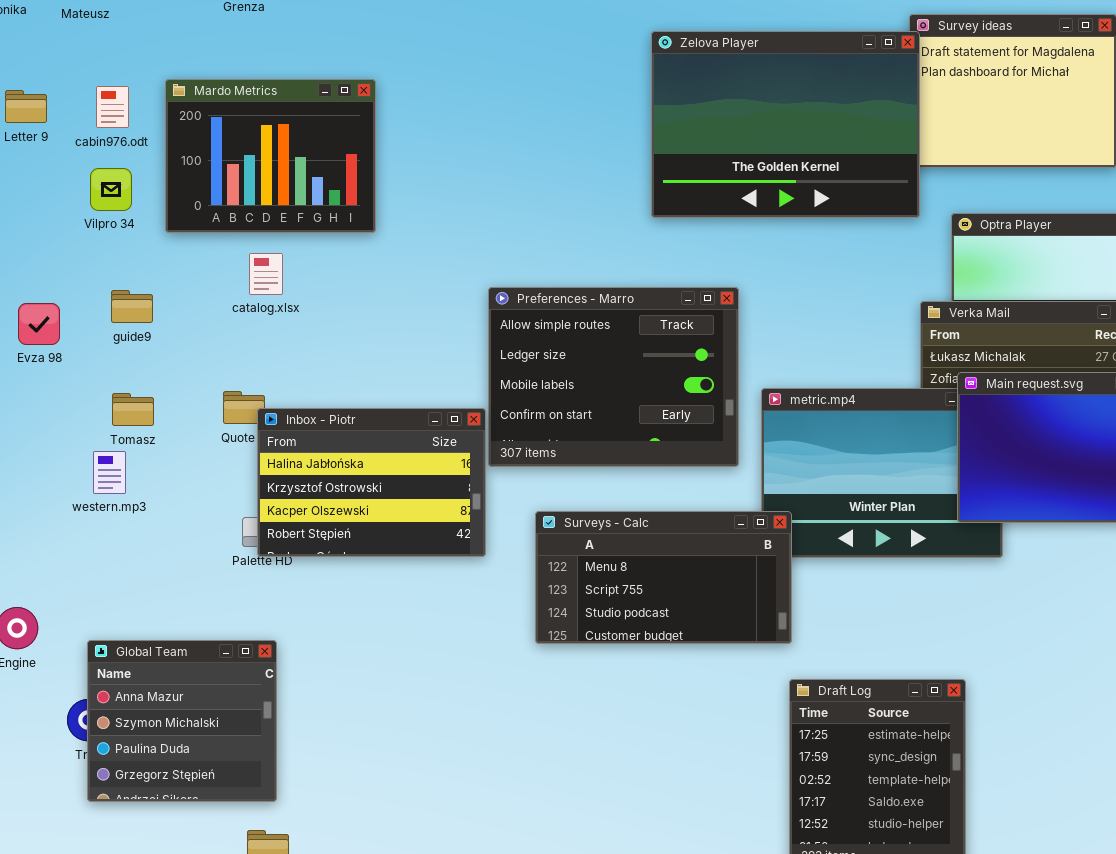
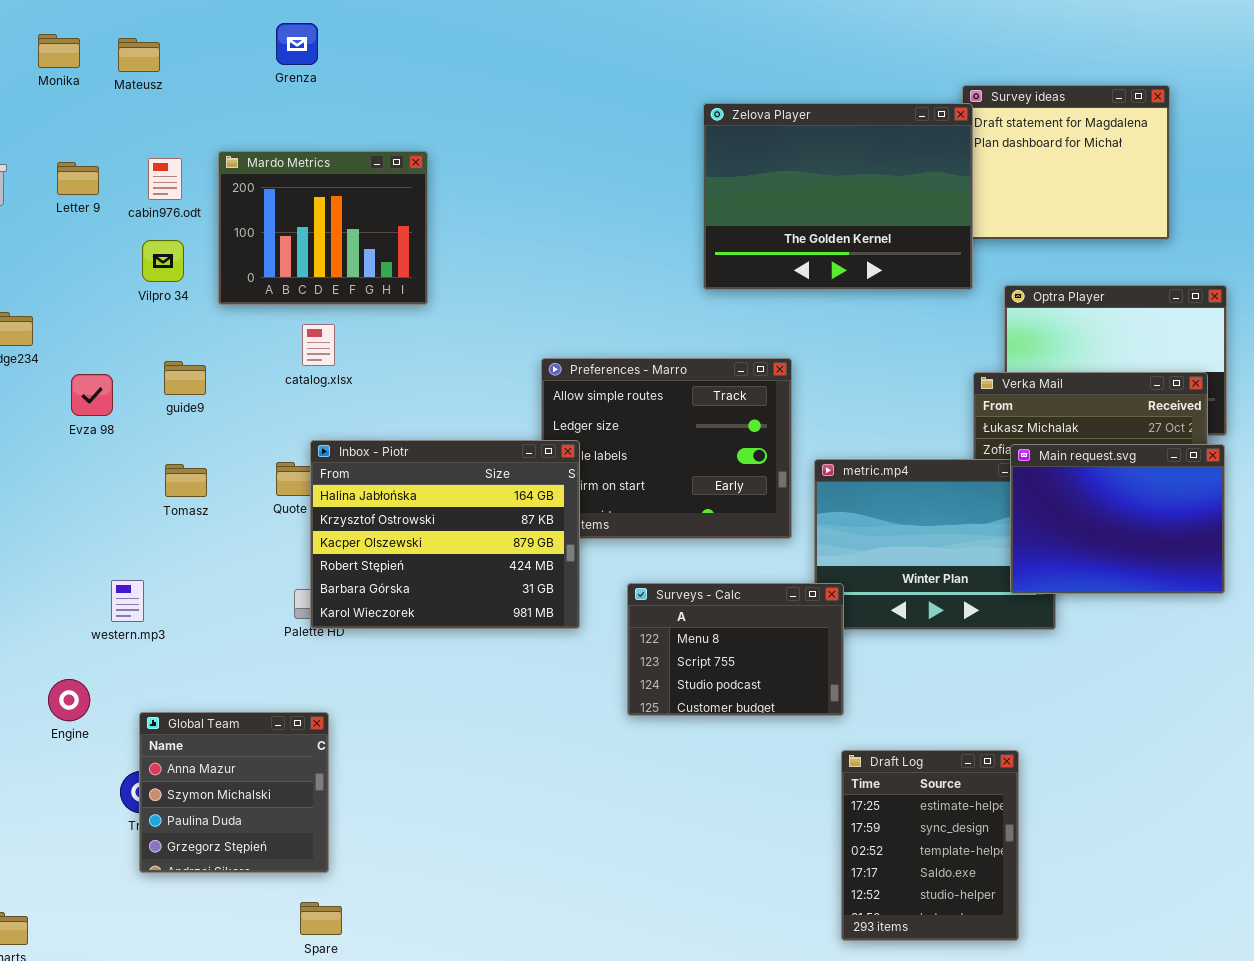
Inbox - Piotr: [257,408,486,557] -> [310,440,580,629], resized
western.mp3: [93,451,126,494] -> [111,580,144,622], moved
Surveys - Calc: [535,511,792,644] -> [627,583,844,716], resized

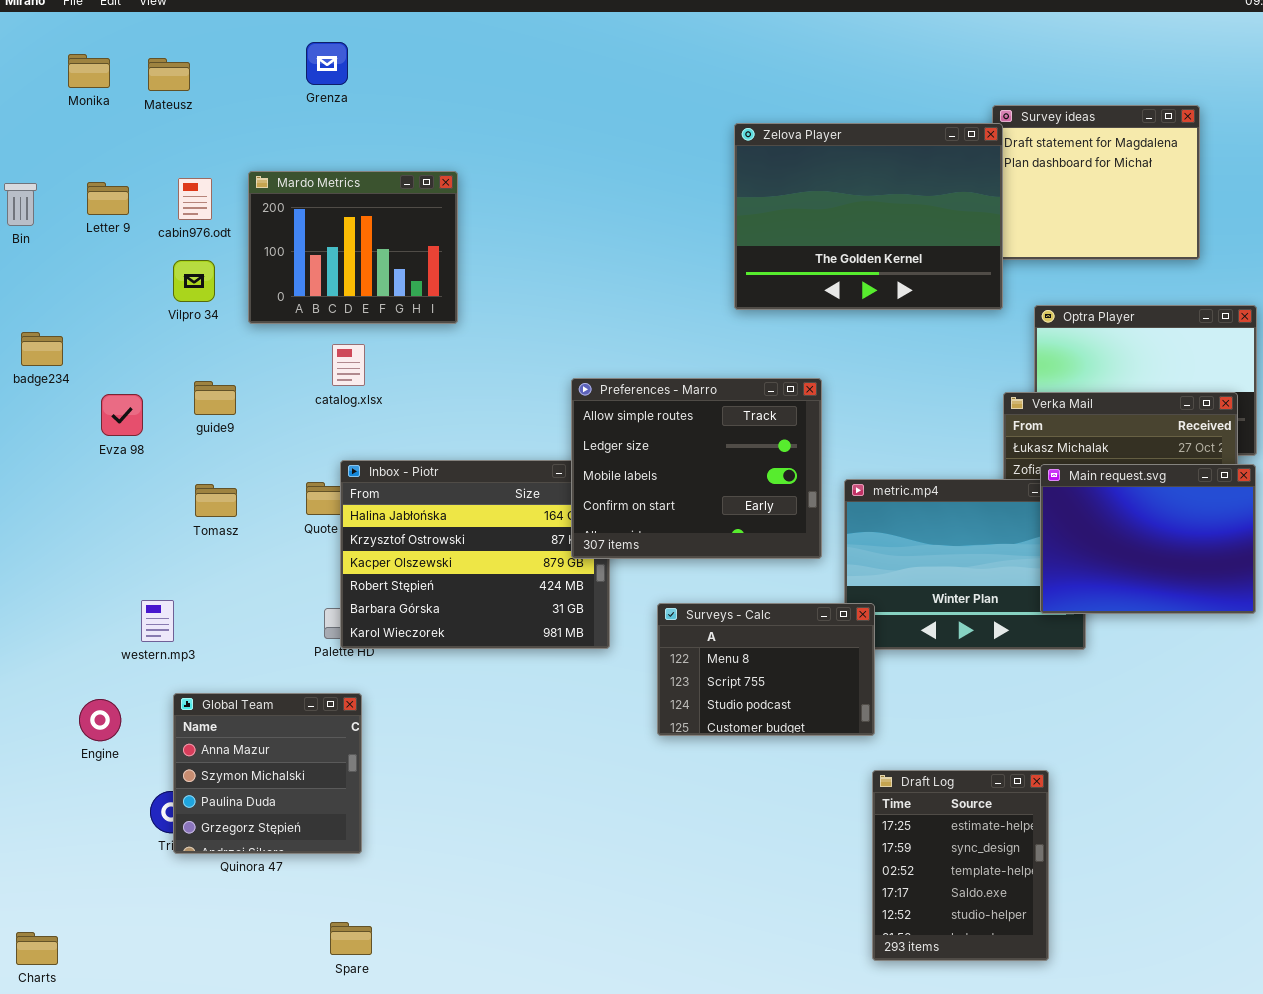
Preferences - Marro: [541,358,792,539] -> [571,378,822,559], raised
Global Team: [139,712,329,873] -> [173,693,362,854], moved

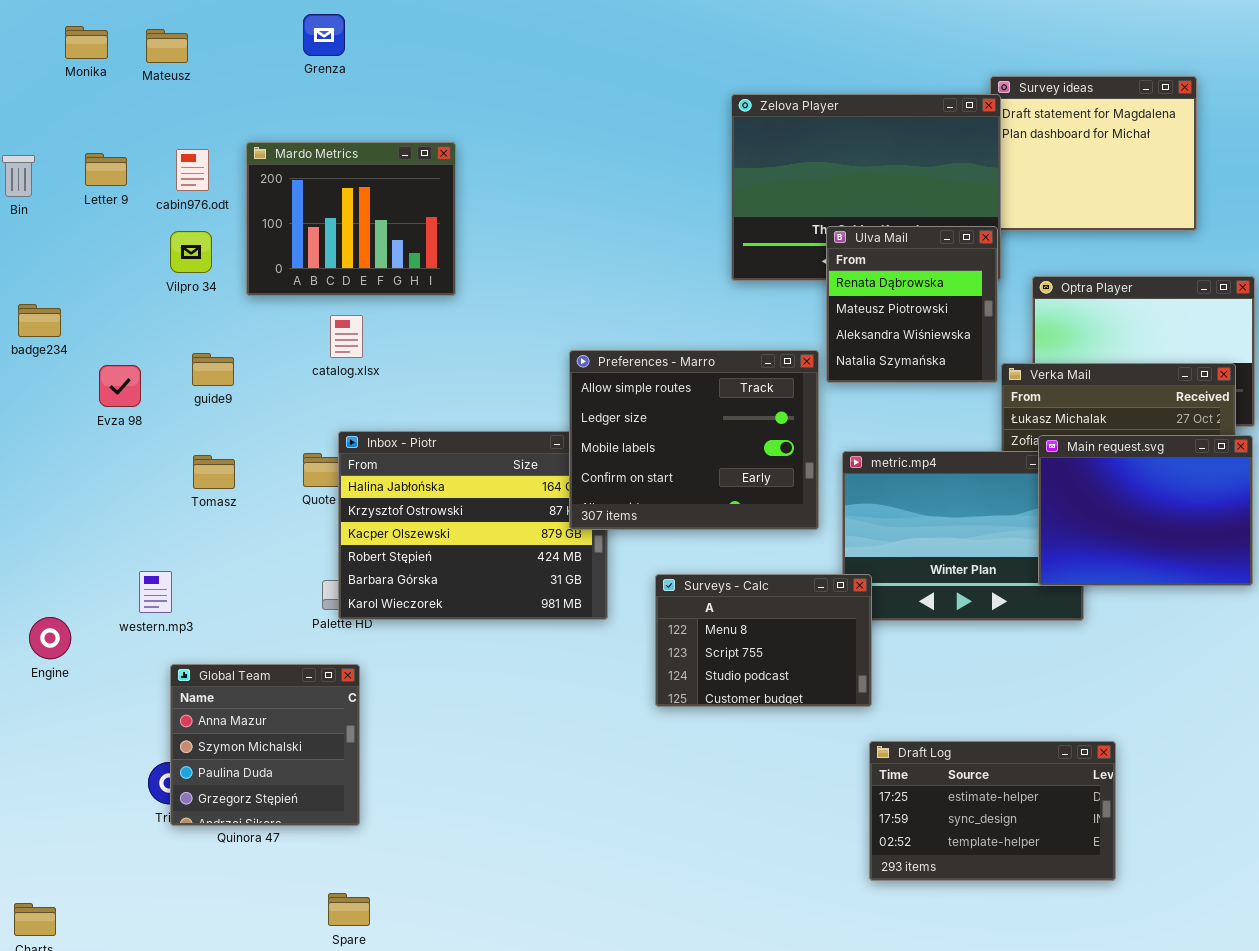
Ulva Mail: none -> [826,226,998,383], opened
Engine: [79,699,121,741] -> [29,617,71,659], moved
Draft Log: [872,770,1049,961] -> [869,741,1116,881], resized

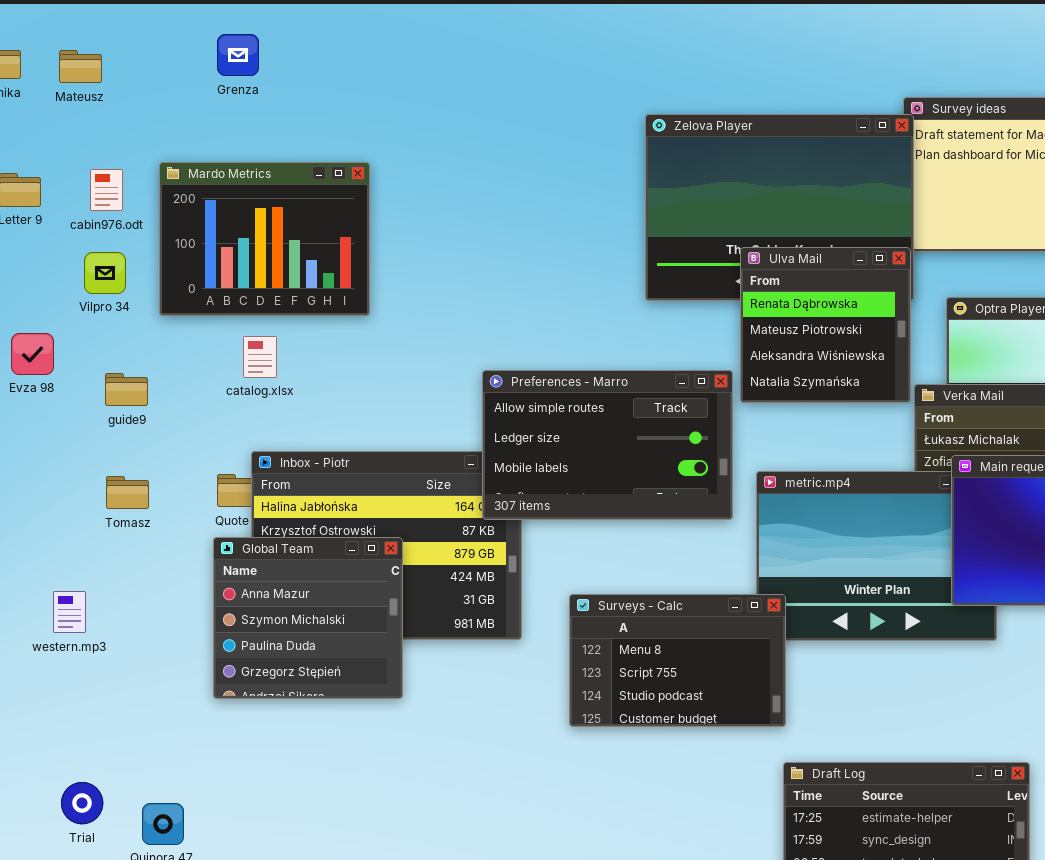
Preferences - Marro: [569,350,819,530] -> [482,370,733,520], resized
Evza 98: [99,365,141,407] -> [11,333,54,375], moved
Global Team: [170,664,360,826] -> [213,537,403,699], moved

